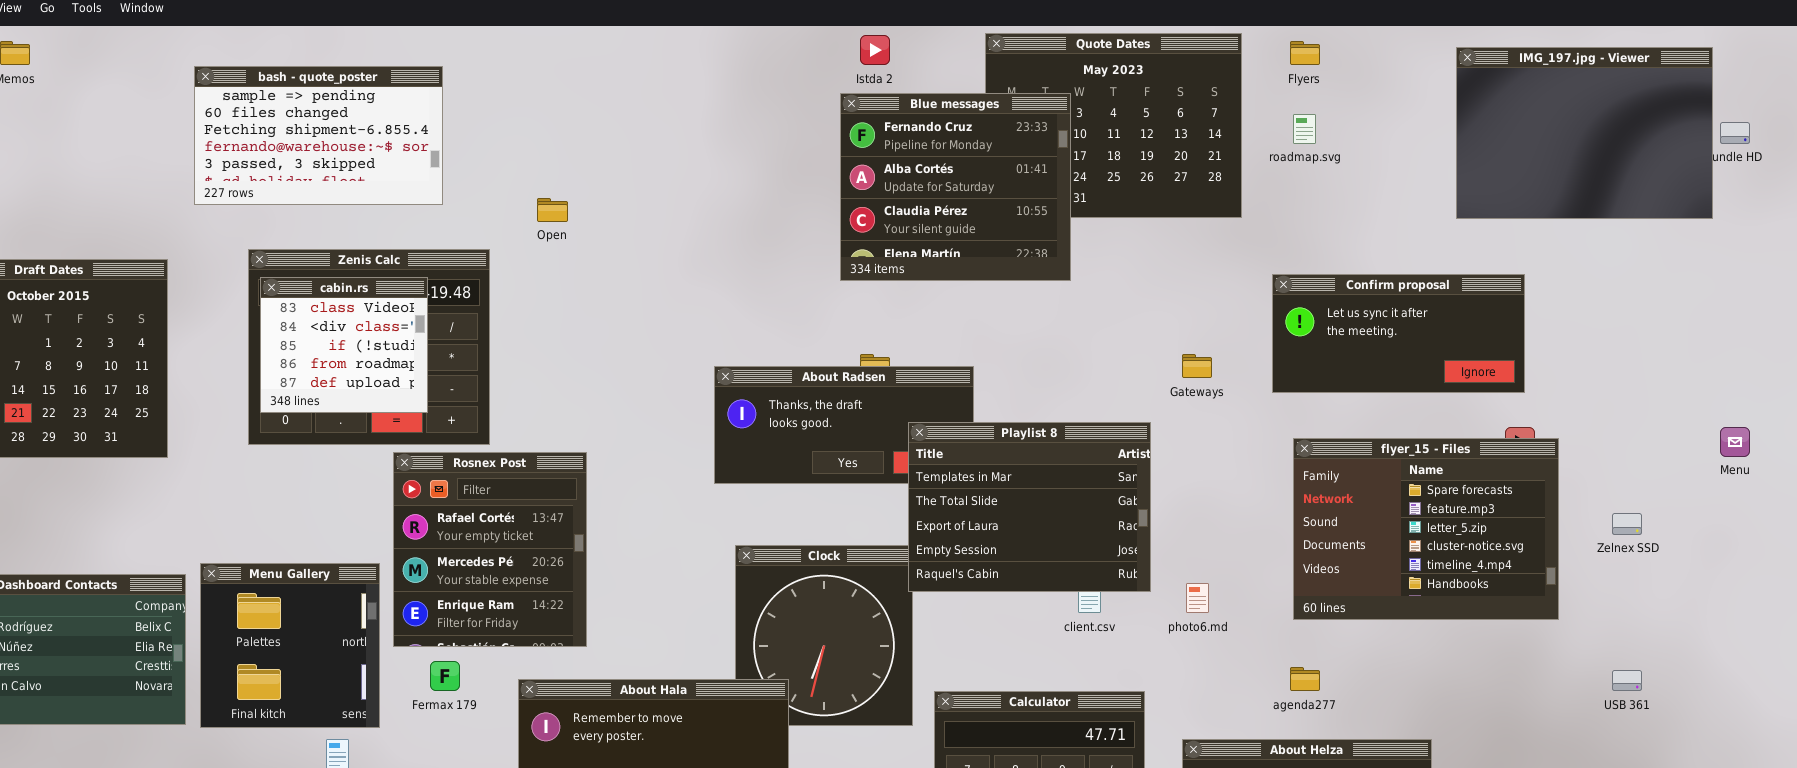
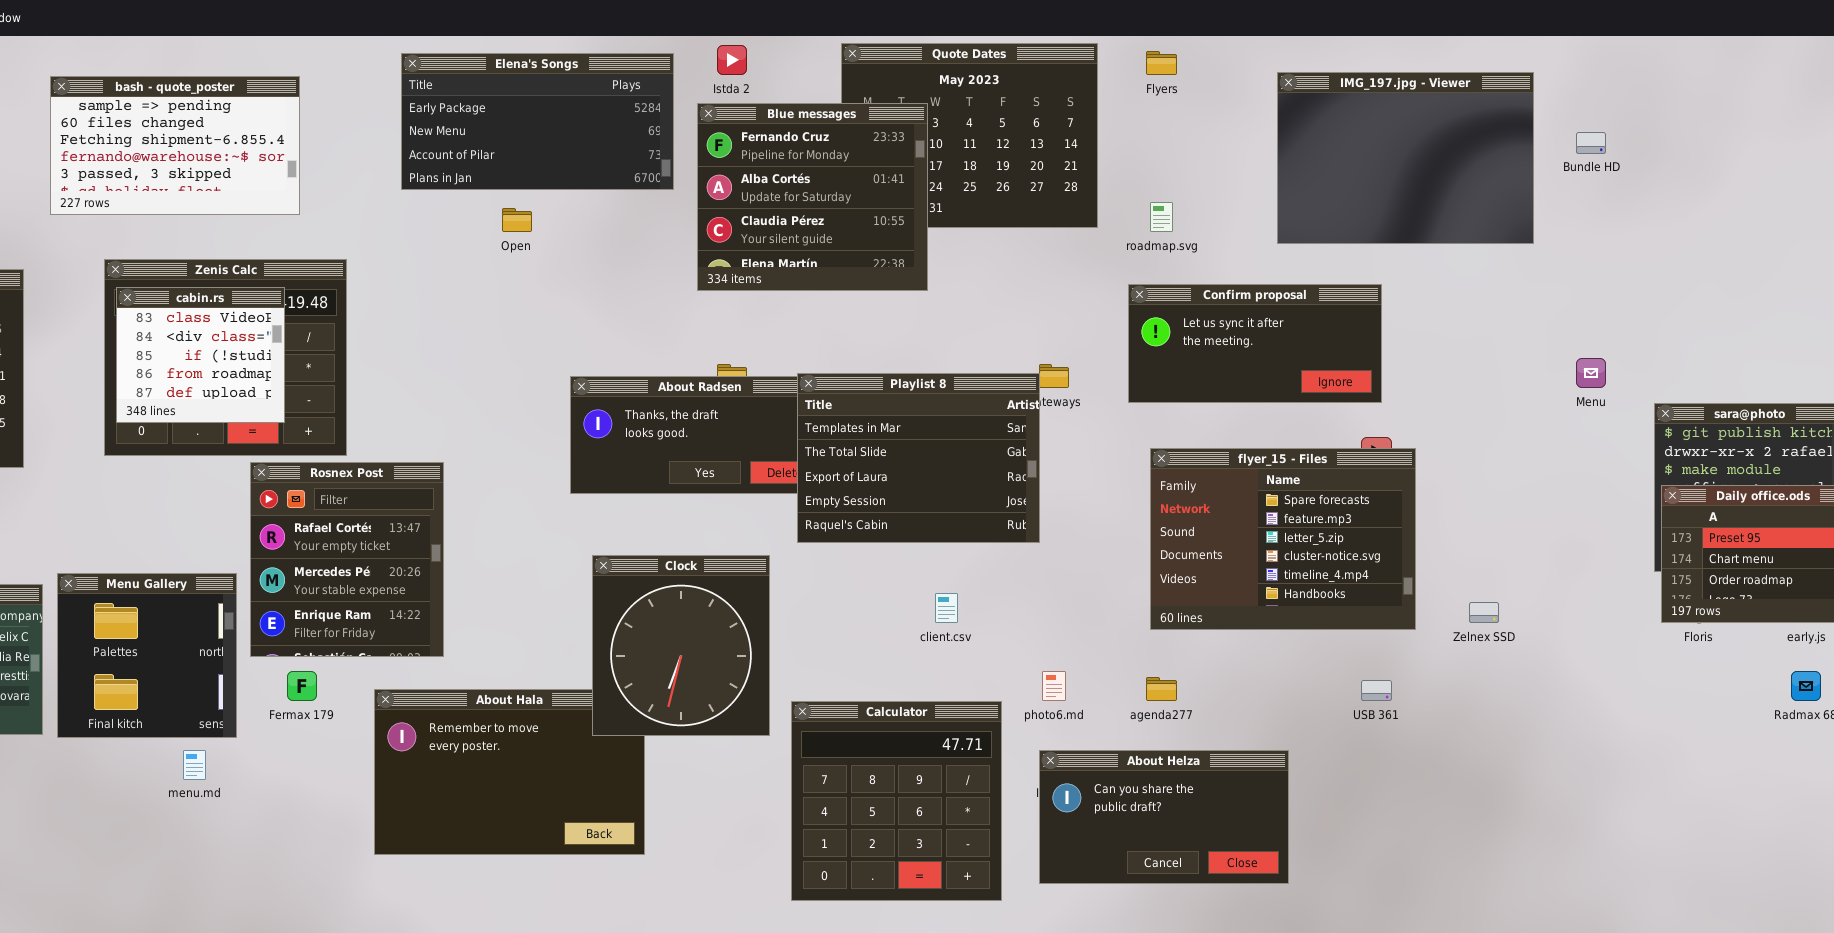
Elena's Songs: none -> [401,53,674,190], opened
IMG_197.jpg - Viewer: [1456,47,1713,219] -> [1277,72,1534,244], moved
roadmap.svg: [1293,114,1316,144] -> [1150,202,1173,232], moved
Open: [537,198,568,222] -> [502,208,532,232], moved
Playlist 8: [908,422,1151,592] -> [797,373,1040,543], moved
Menu: [1720,427,1750,457] -> [1576,358,1606,388], moved
Zelnex SSD: [1612,513,1642,535] -> [1469,602,1499,623], moved
Clock: [735,545,913,726] -> [592,555,770,736], raised
photo6.md: [1186,583,1209,613] -> [1042,671,1066,701], moved
USB 361: [1612,670,1642,691] -> [1361,680,1392,701], moved

